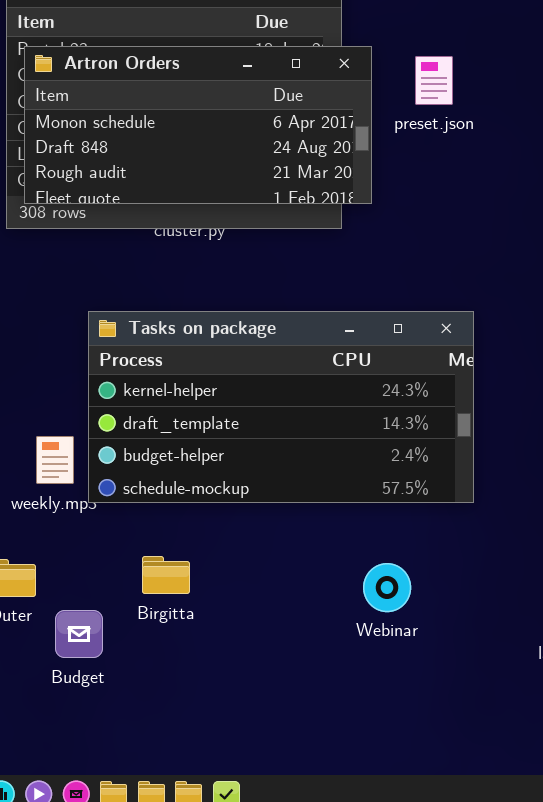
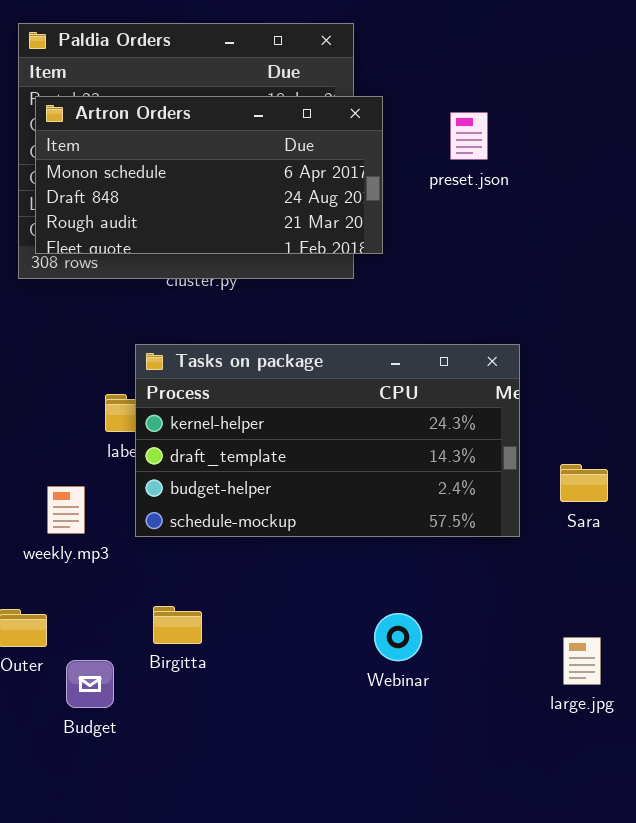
preset.json: [415,56,453,105] -> [450,112,488,160], moved
Tasks on package: [88,311,474,503] -> [135,344,520,537], moved

